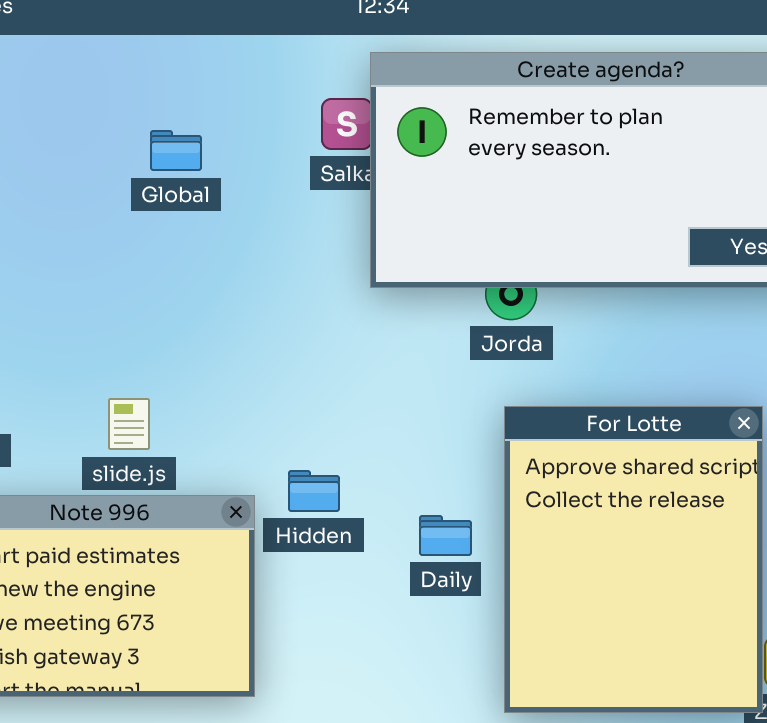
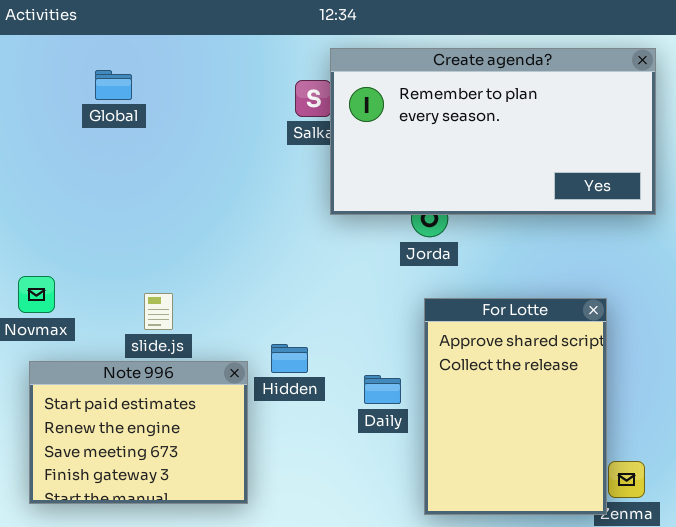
Global: [150,130,202,171] -> [95,70,132,100], moved

